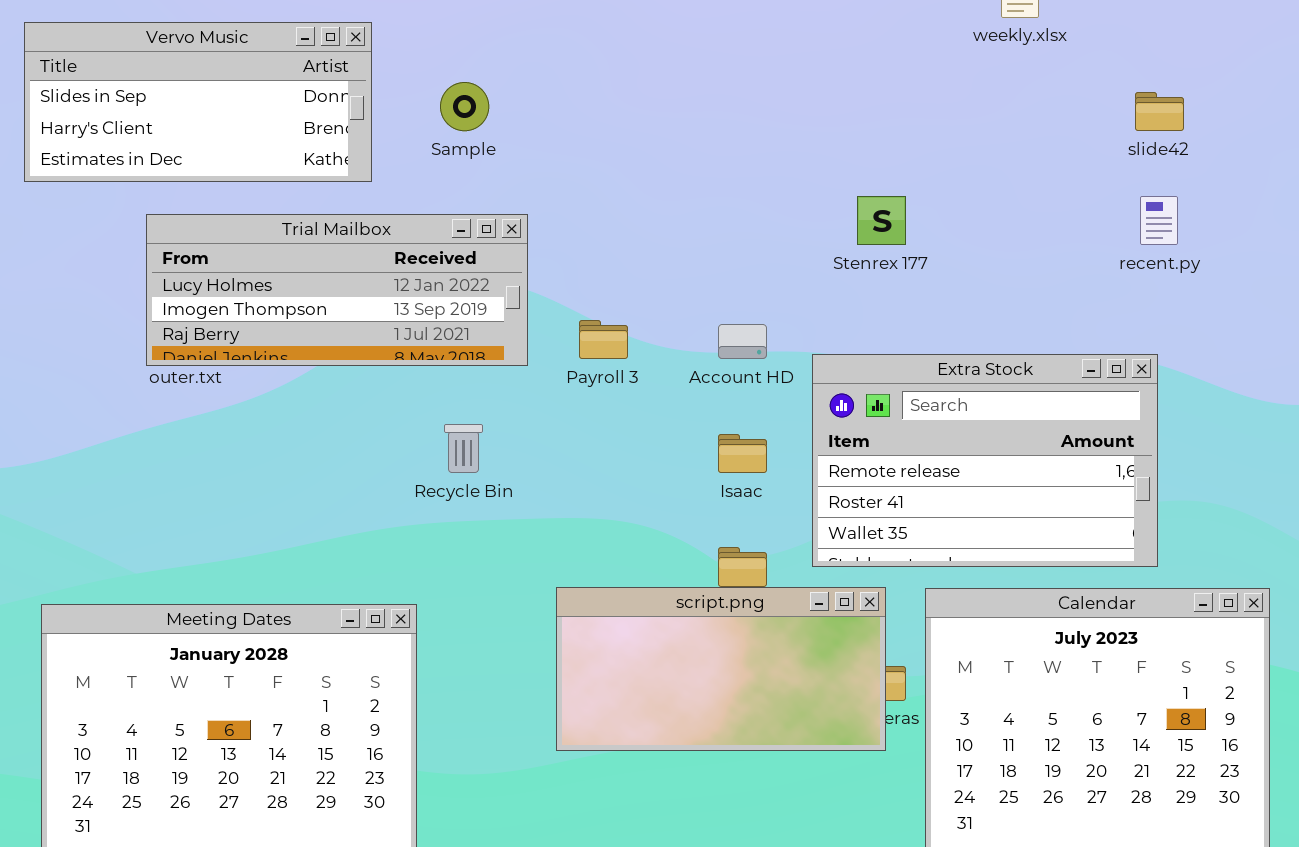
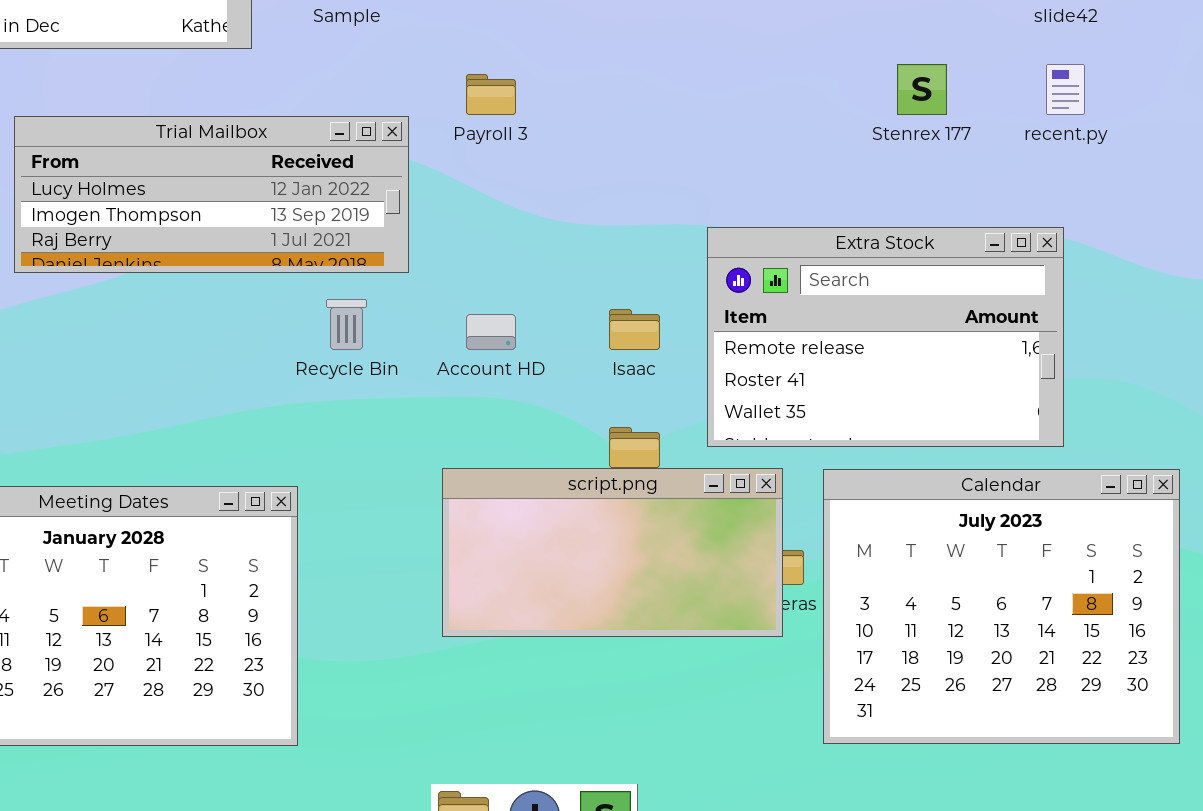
Stenrex 177: [857,196,906,245] -> [897,64,947,115], moved
Trial Mailbox: [146,214,528,366] -> [14,116,409,273], moved
Payroll 3: [579,320,628,359] -> [466,74,516,115], moved
Account HD: [718,324,767,359] -> [466,314,516,350], moved

